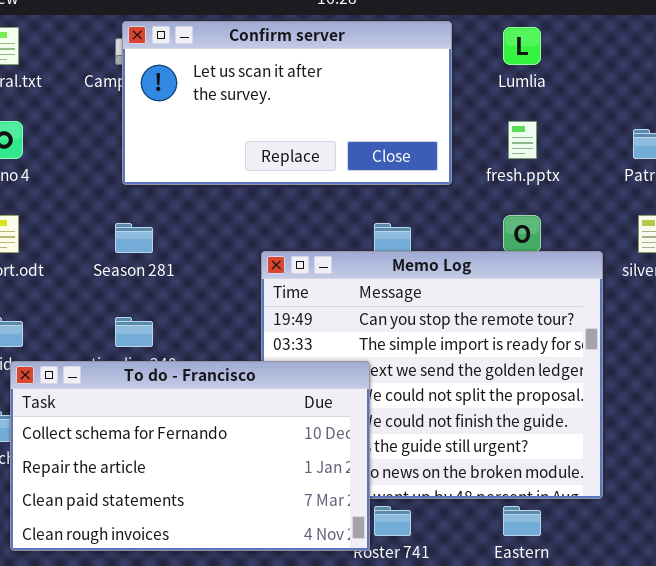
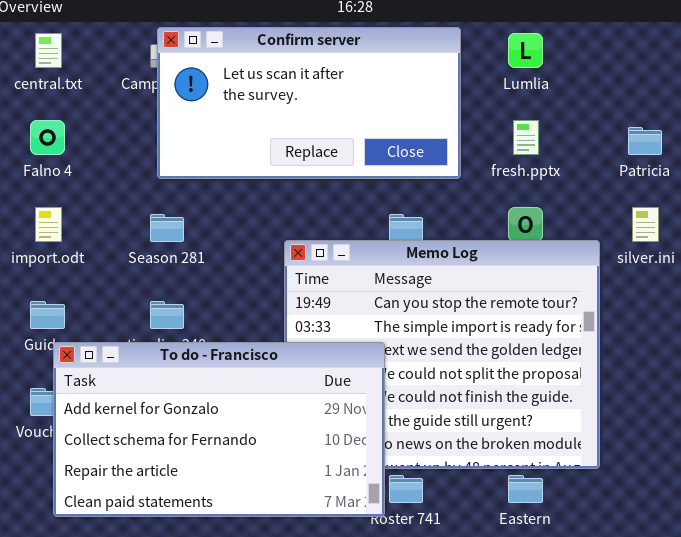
To do - Francisco: [10,361,370,551] -> [53,342,385,517], scrolled up 1 row

